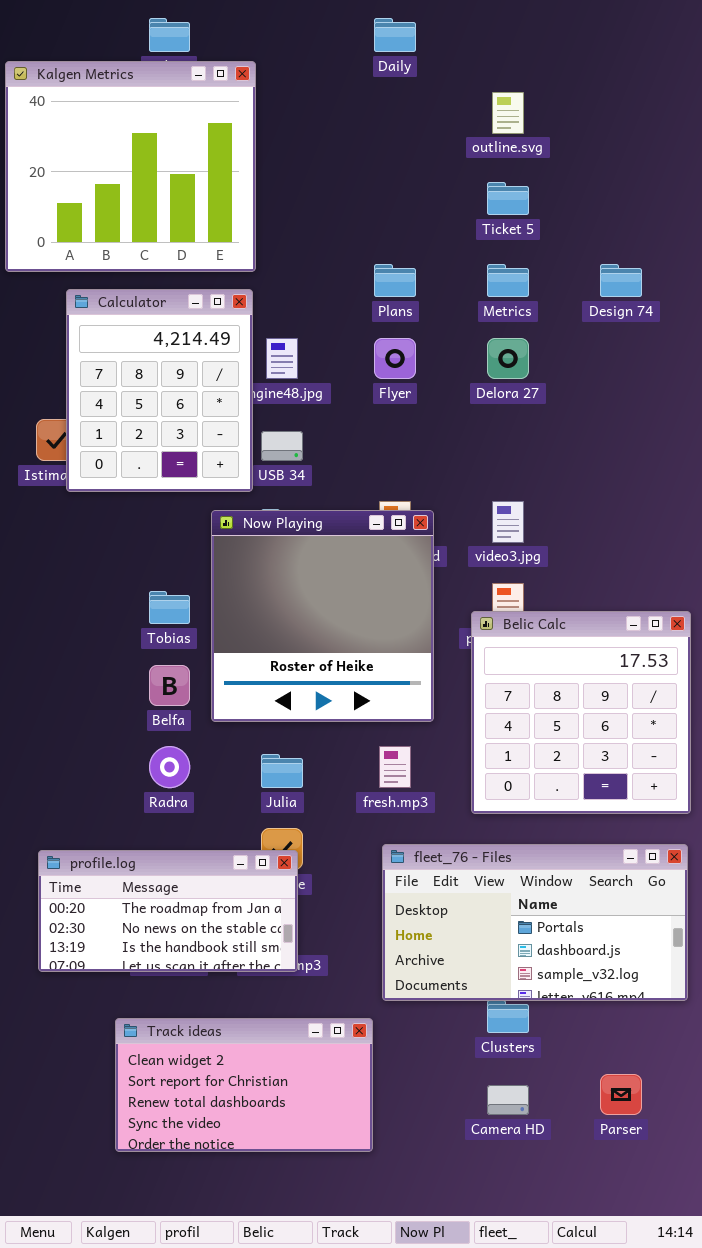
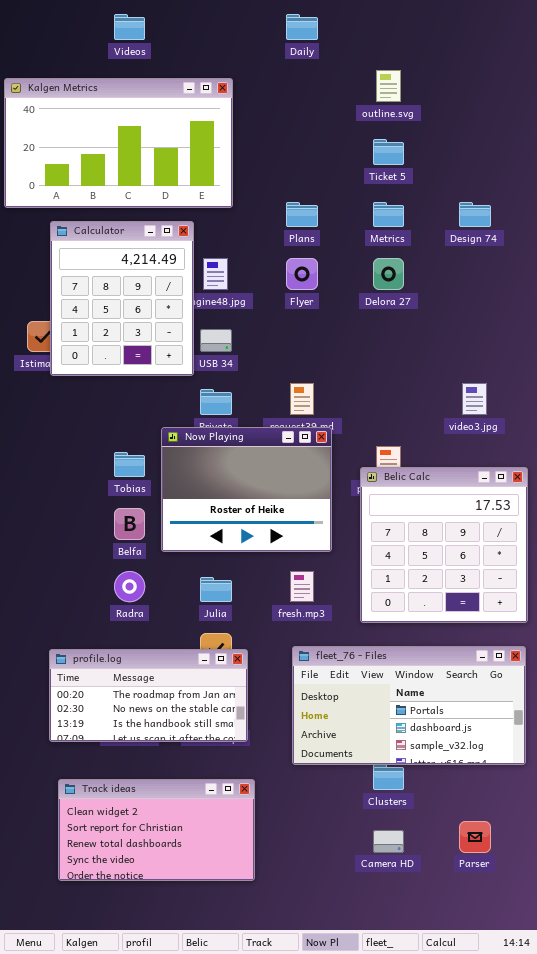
Kalgen Metrics: [5,61,256,272] -> [4,78,233,208], resized
video3.jpg: [492,501,524,543] -> [462,383,487,415], moved
Now Playing: [211,510,434,722] -> [161,427,332,552], resized
profile.log: [38,850,298,972] -> [49,649,248,742], moved
Track ideas: [115,1018,373,1152] -> [58,779,255,881], moved

